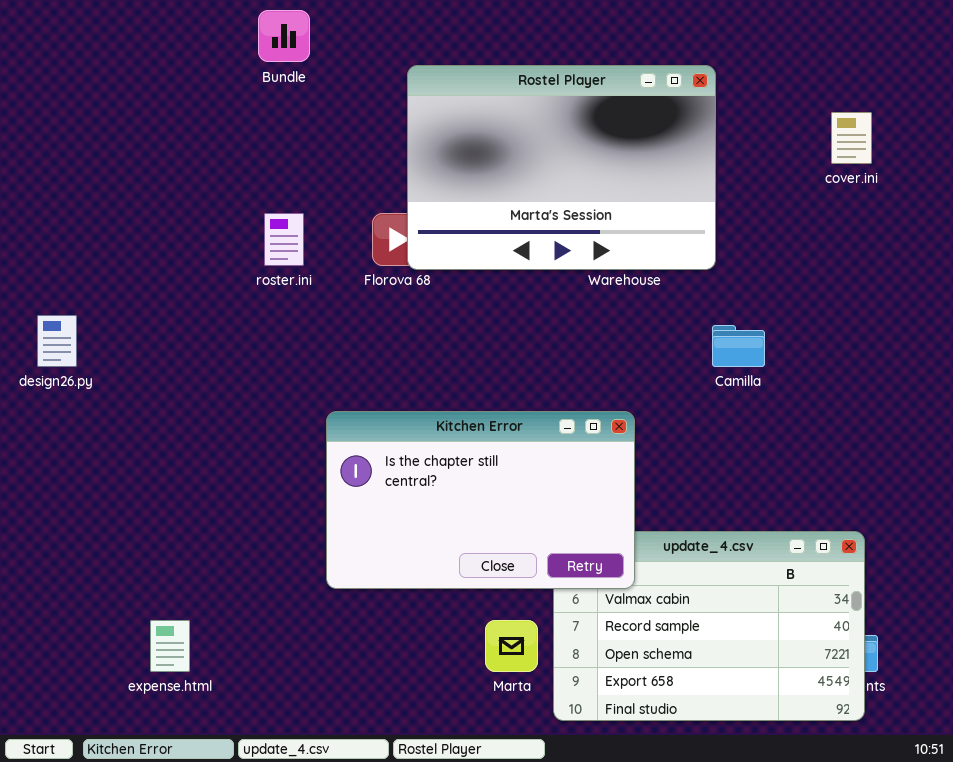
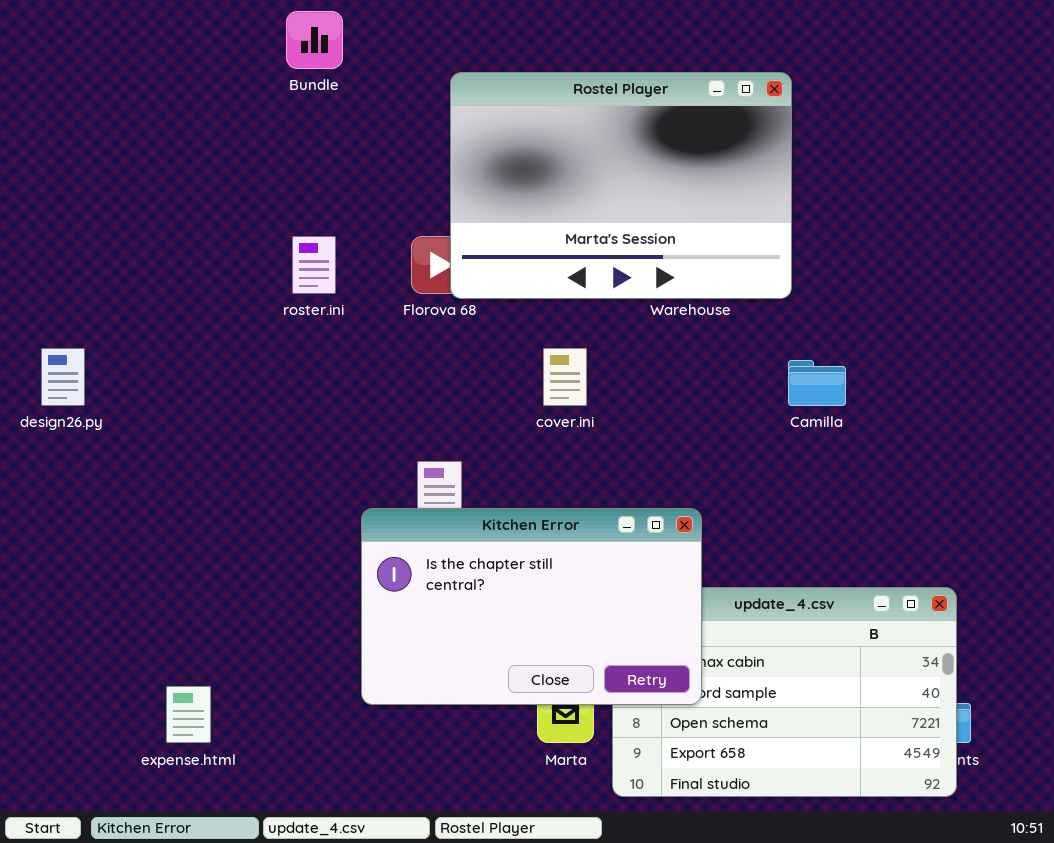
cover.ini: [831,112,872,164] -> [543,348,587,406], moved
Kitchen Error: [326,411,635,589] -> [361,508,702,705], moved

